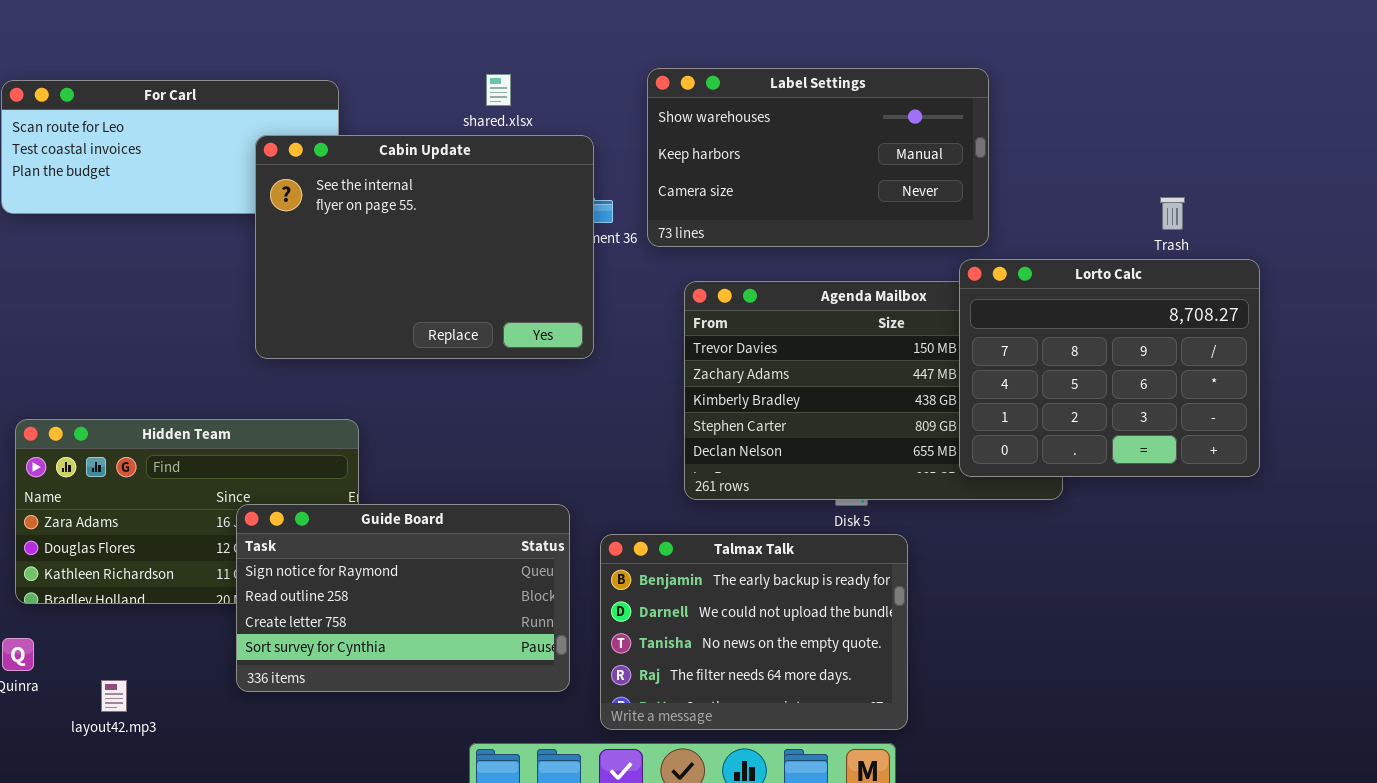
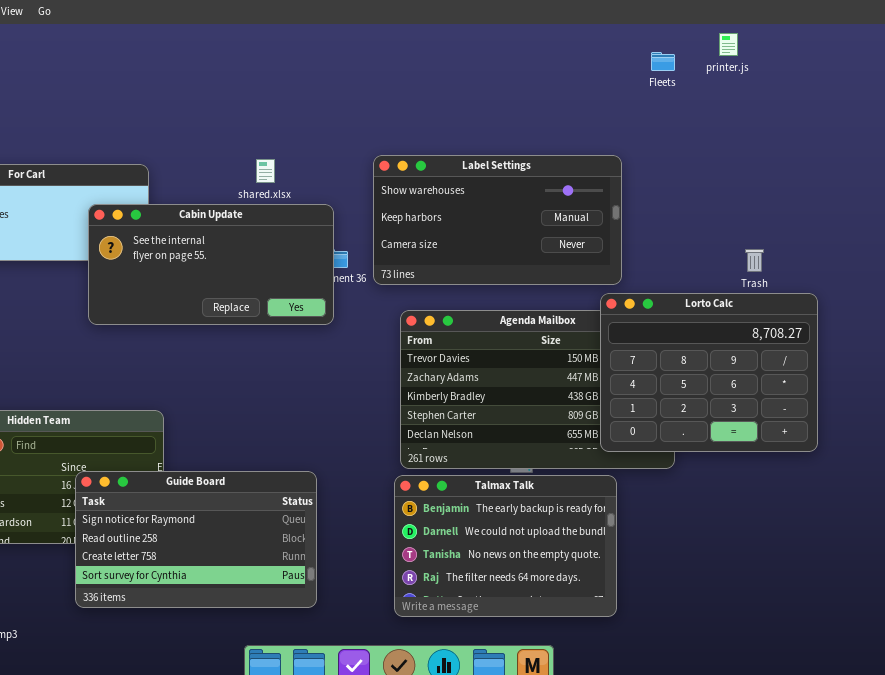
Cabin Update: [255,135,594,359] -> [88,204,334,325], resized
Talmax Talk: [600,534,908,730] -> [394,475,617,617], moved

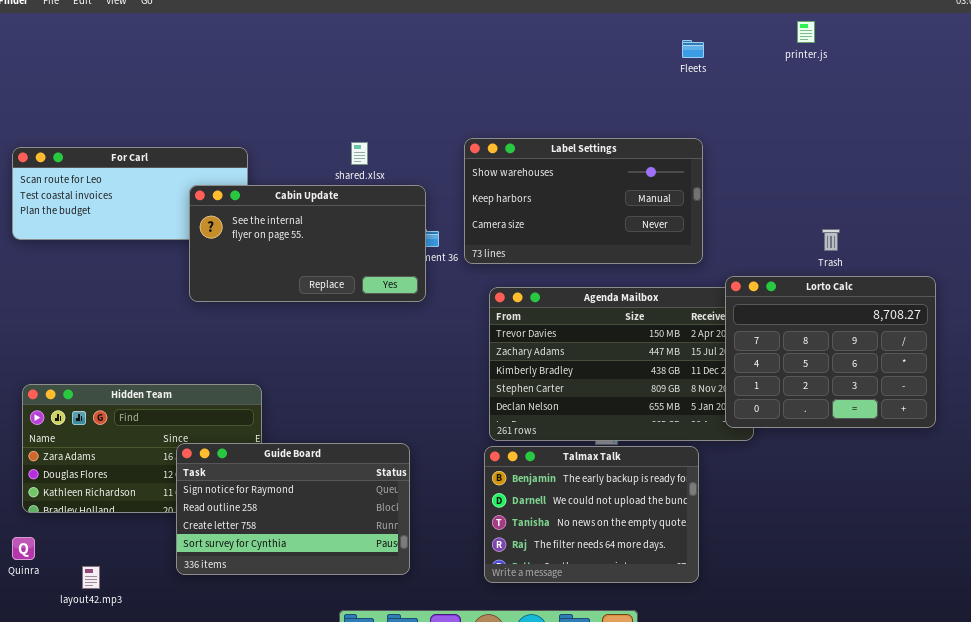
Fleets: [651,52,675,71] -> [682,40,704,58], moved
Lorto Calc: [600,293,818,452] -> [725,276,936,428], moved

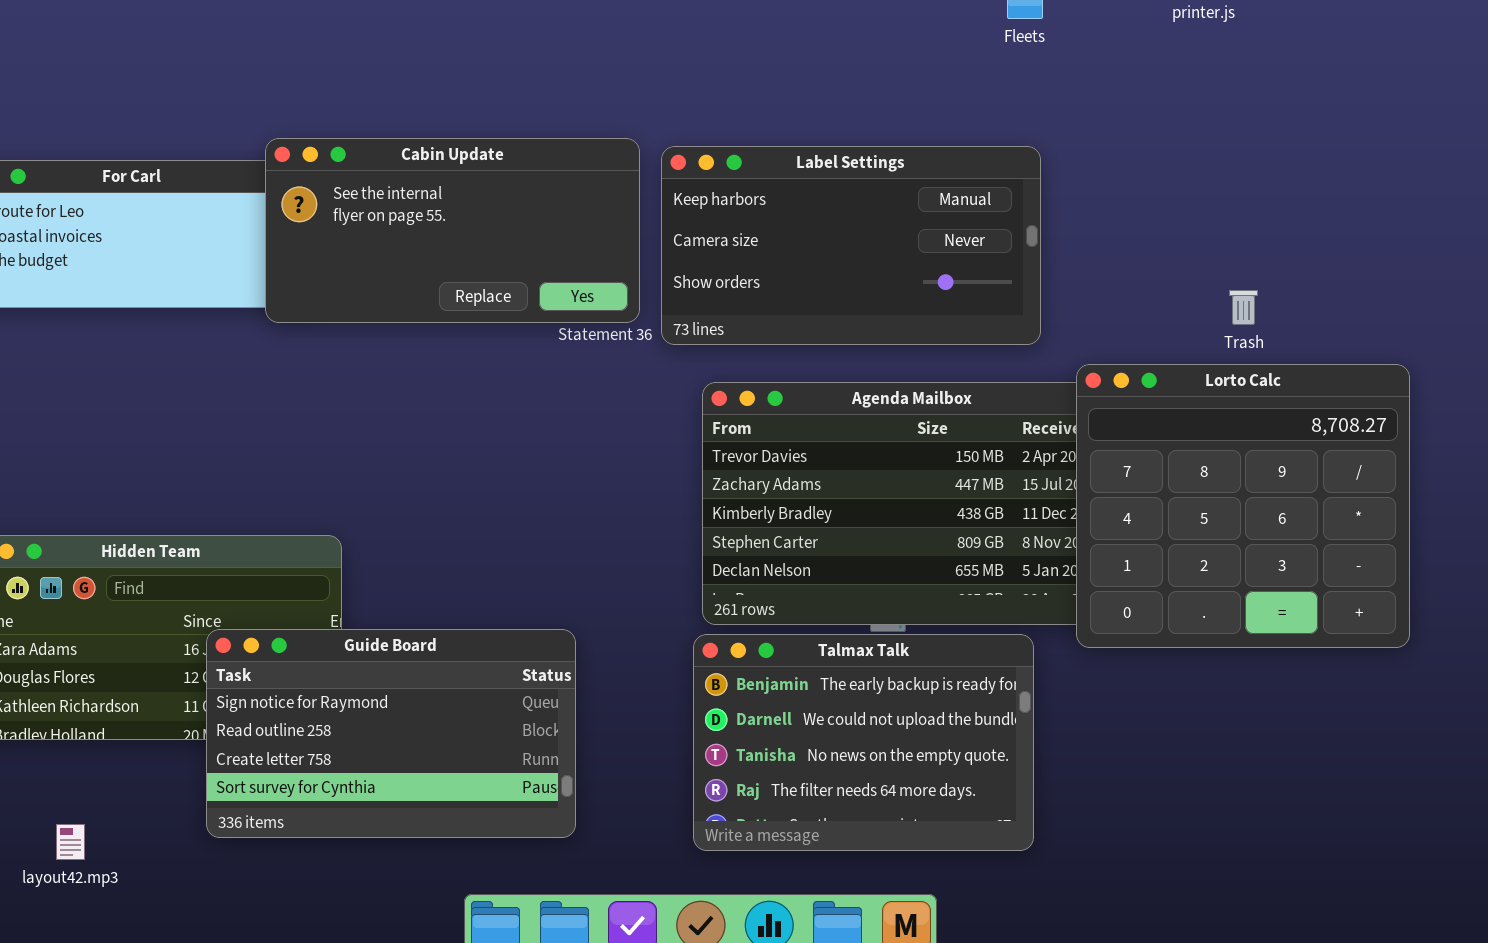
Label Settings: [464,138,703,264] -> [661,146,1041,345], scrolled down 1 row
Cabin Update: [189,185,426,302] -> [265,138,640,323], moved
Lorto Calc: [725,276,936,428] -> [1076,364,1410,648], resized

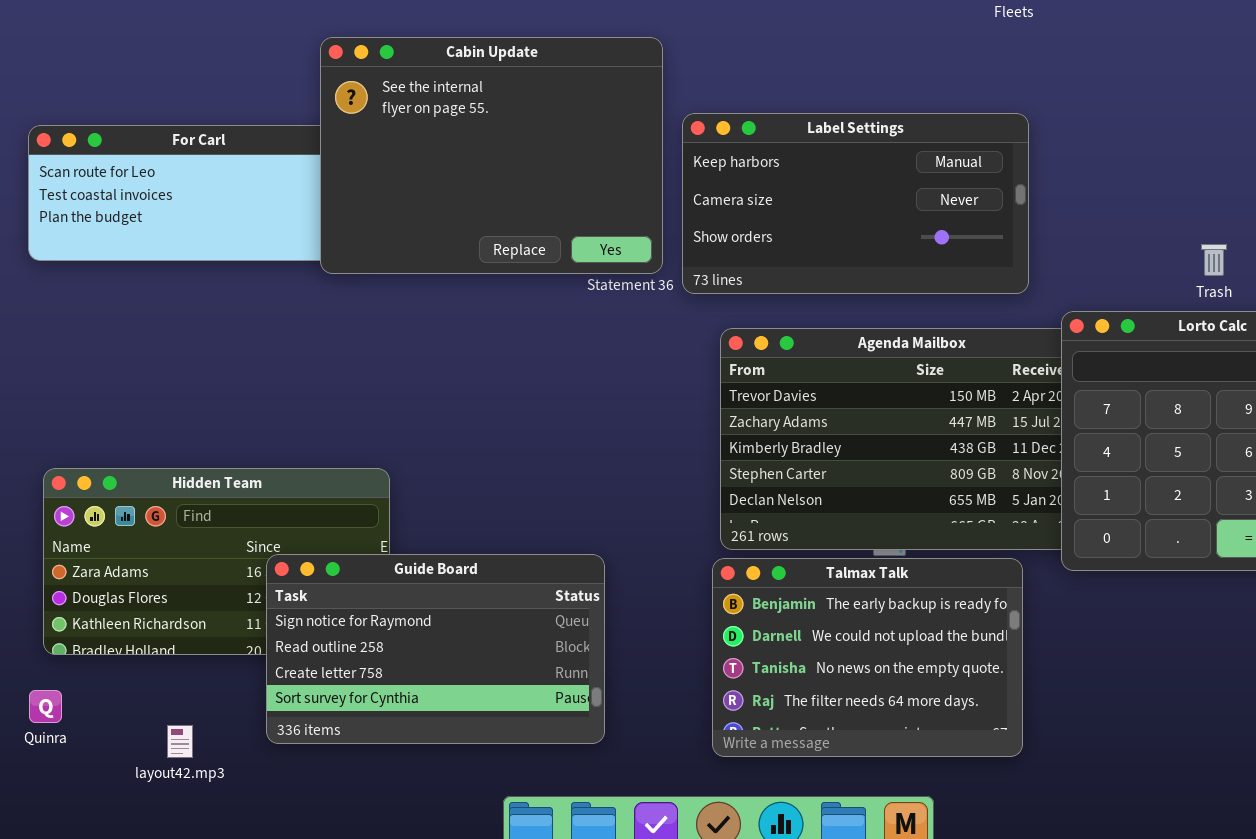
Cabin Update: [265,138,640,323] -> [320,37,663,274], resized
layout42.mp3: [56,824,85,860] -> [167,725,193,758], moved

